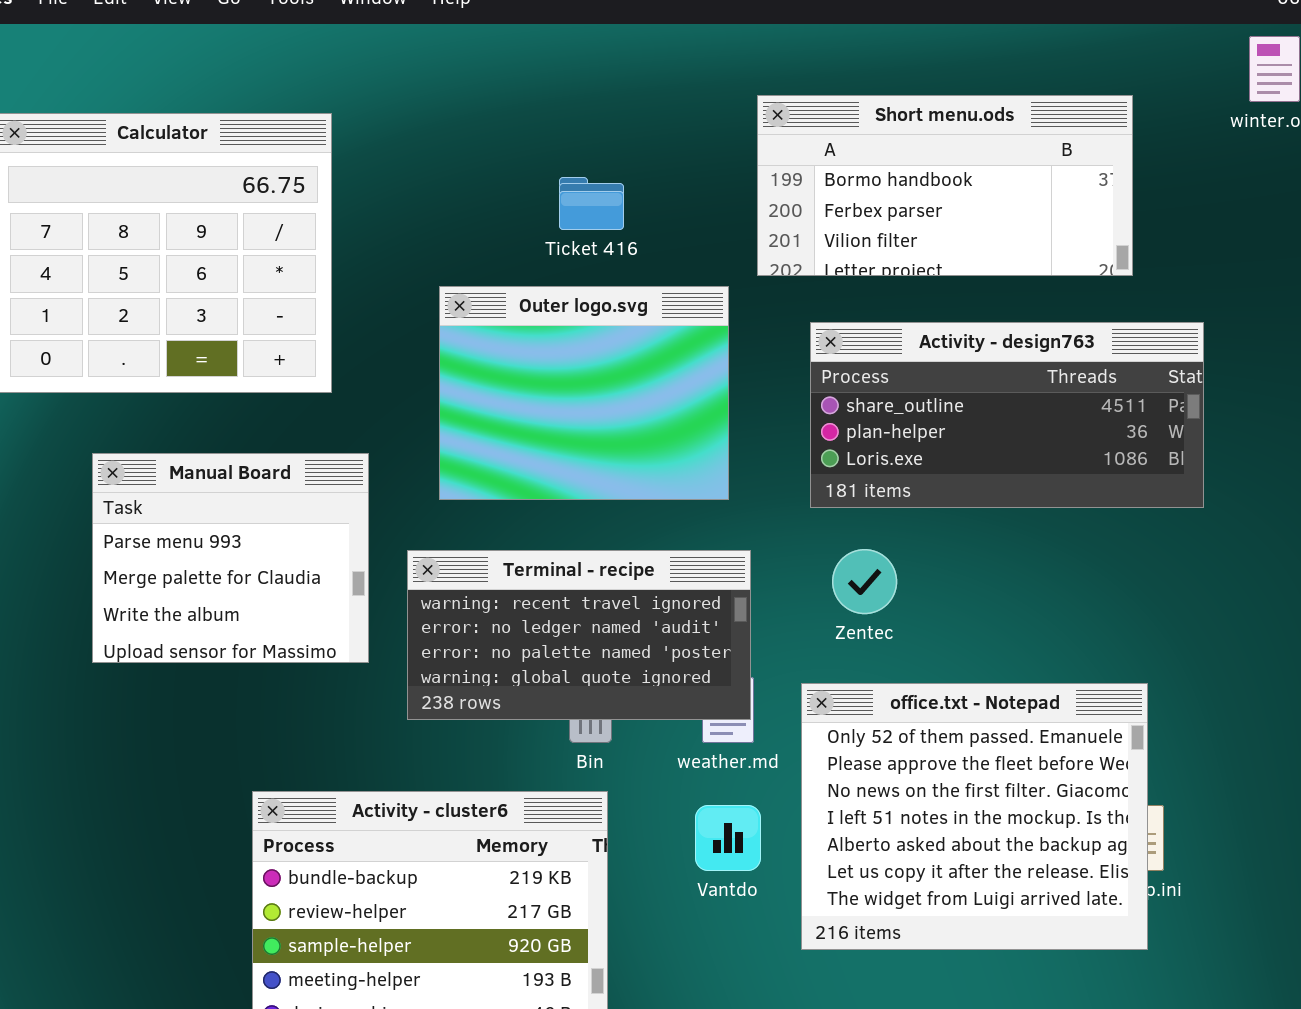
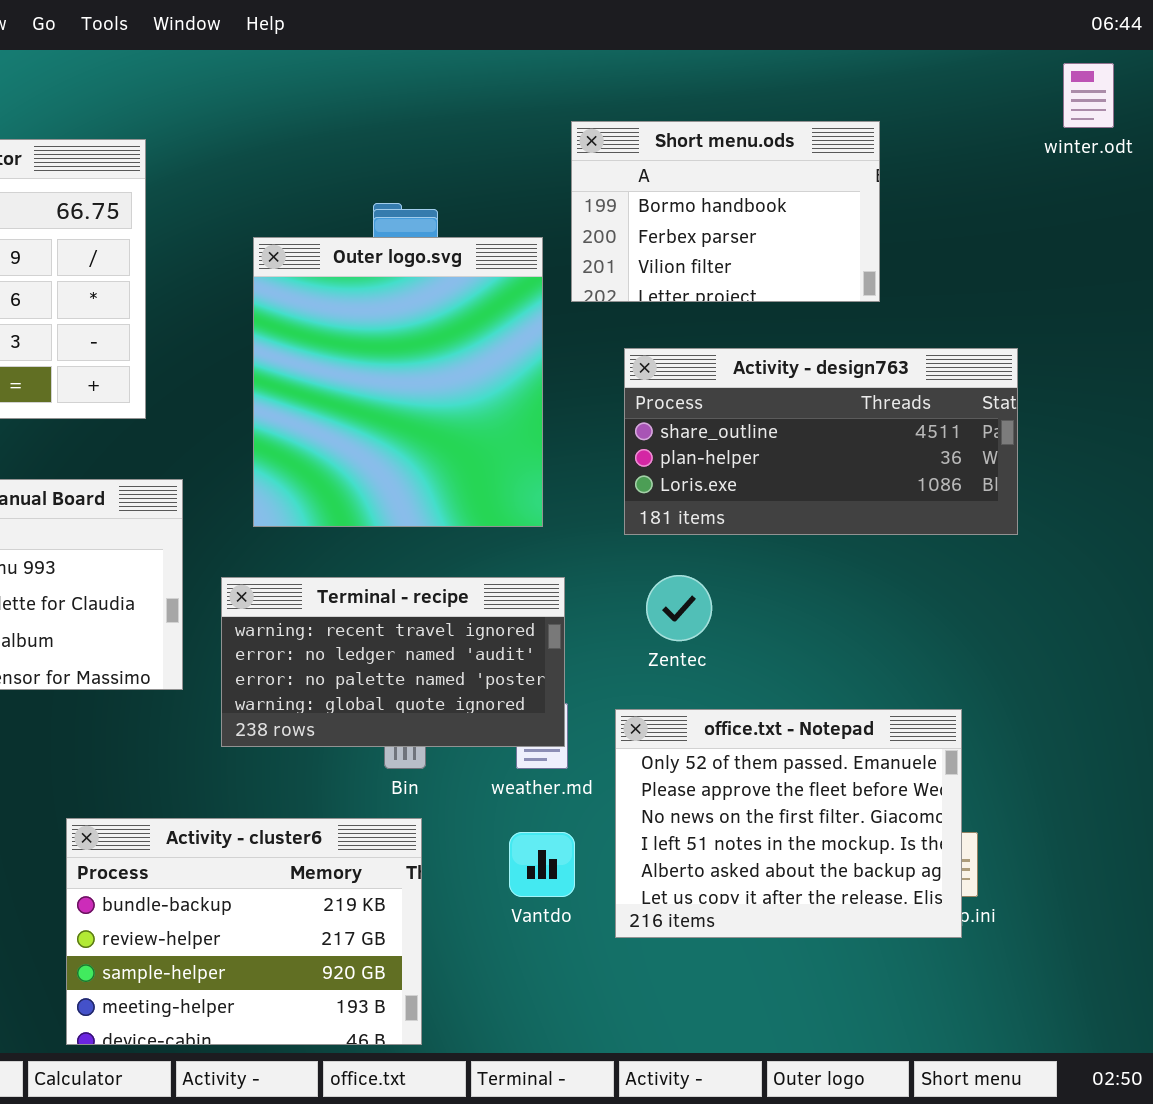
Short menu.ods: [757,95,1133,276] -> [571,121,880,302], resized
Outer logo.svg: [439,286,729,500] -> [253,237,543,527], resized
office.txt - Notepad: [801,683,1148,950] -> [615,709,962,938], resized

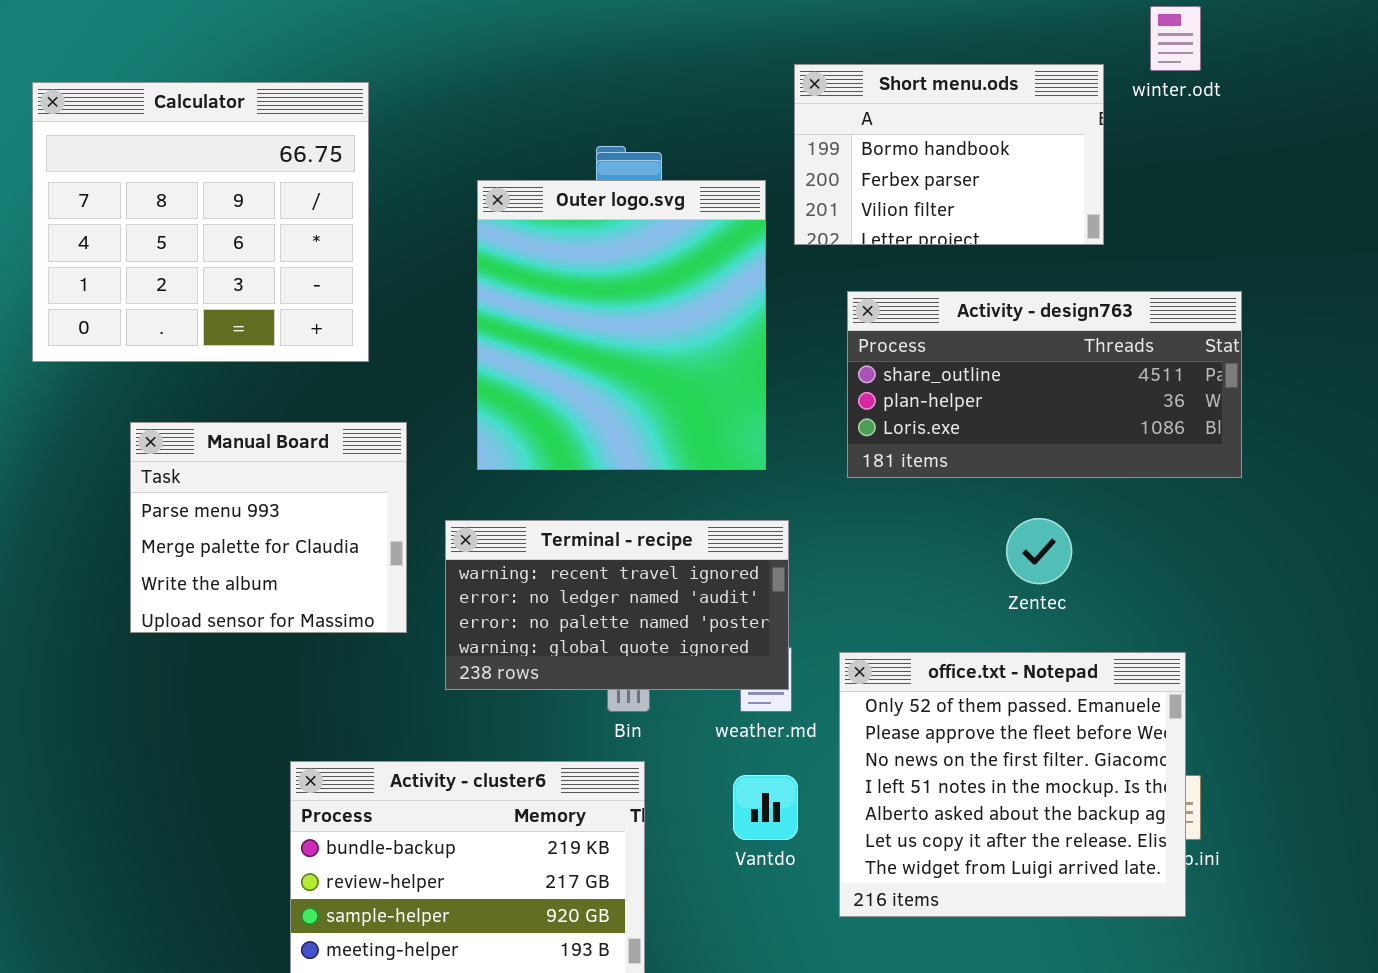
winter.odt: [1063,63,1114,128] -> [1150,6,1201,71], moved
Zentec: [646,575,712,641] -> [1006,518,1072,584], moved
office.txt - Notepad: [615,709,962,938] -> [839,652,1186,917], resized

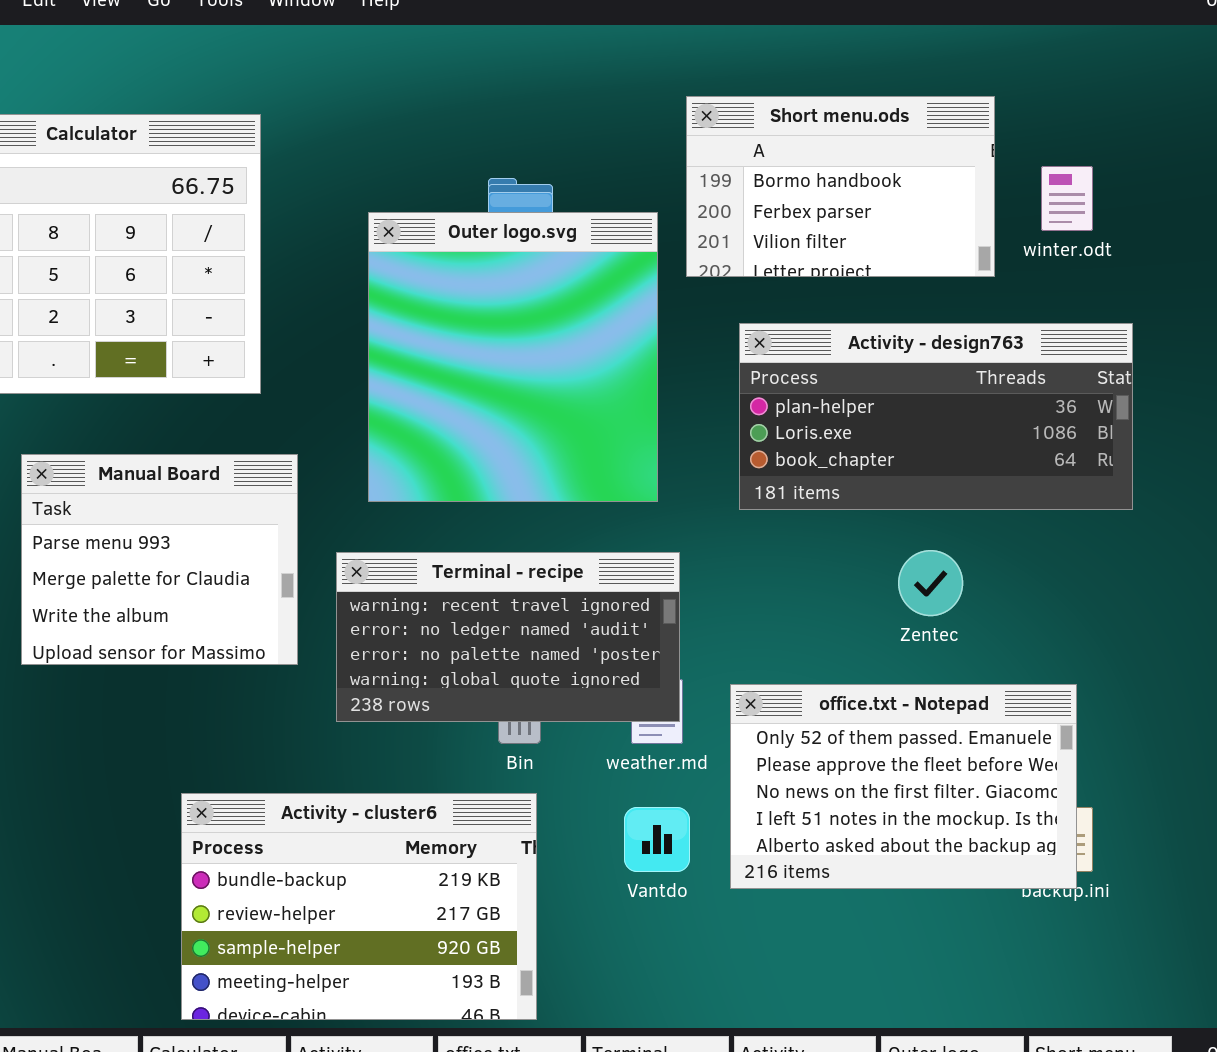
winter.odt: [1150,6,1201,71] -> [1041,166,1093,231], moved
Activity - design763: [847,291,1242,478] -> [739,323,1133,510], scrolled down 1 row
office.txt - Notepad: [839,652,1186,917] -> [730,684,1077,889], resized

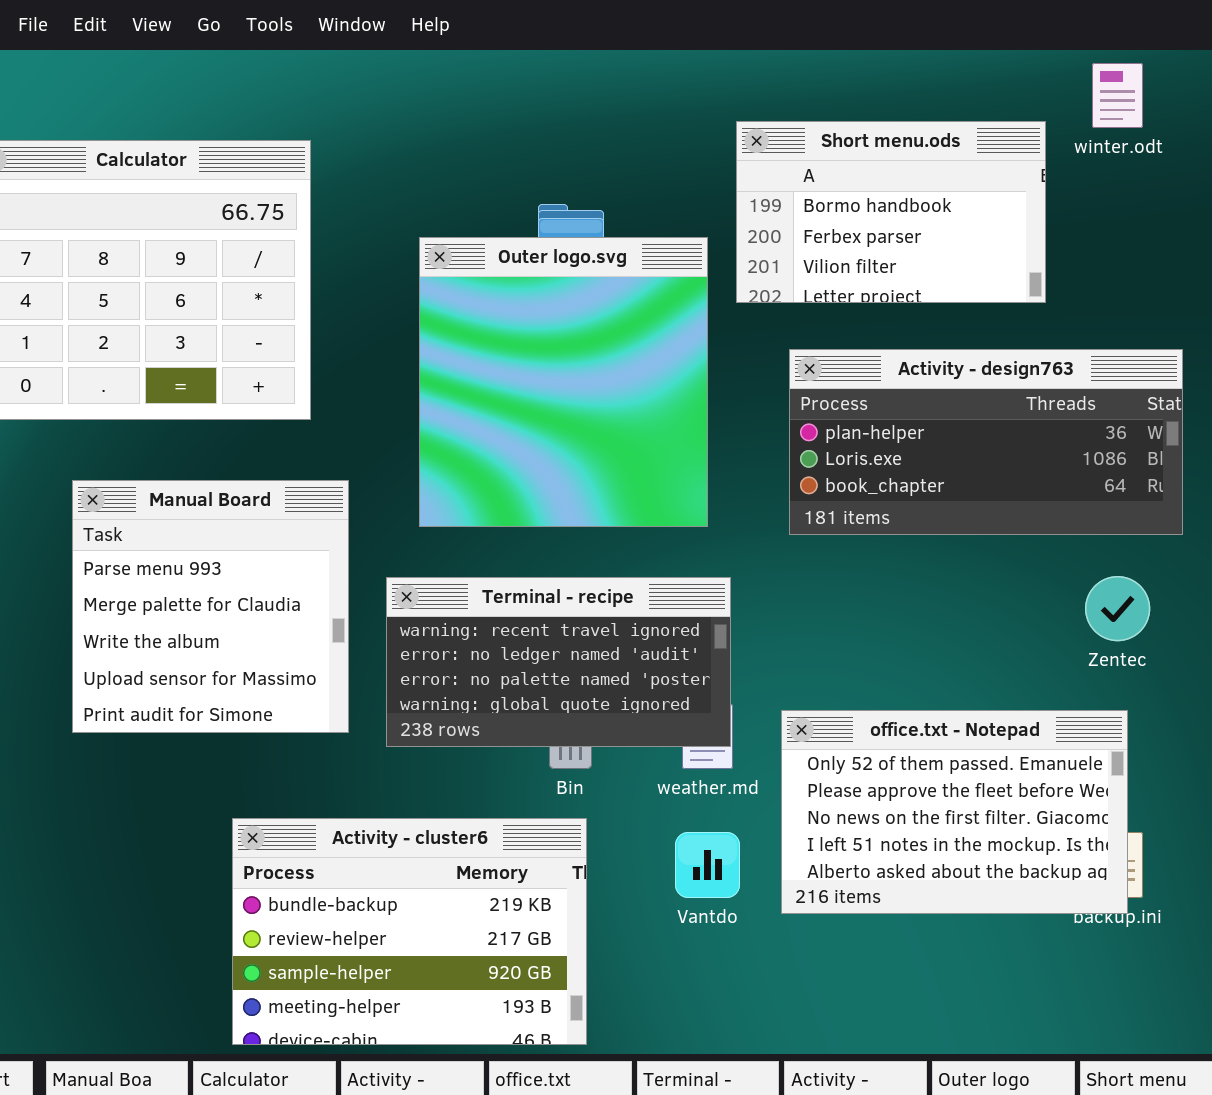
winter.odt: [1041,166,1093,231] -> [1092,63,1143,128], moved
Manual Board: [21,454,298,665] -> [72,480,349,733], resized
Zentec: [898,550,963,616] -> [1085,576,1150,641], moved

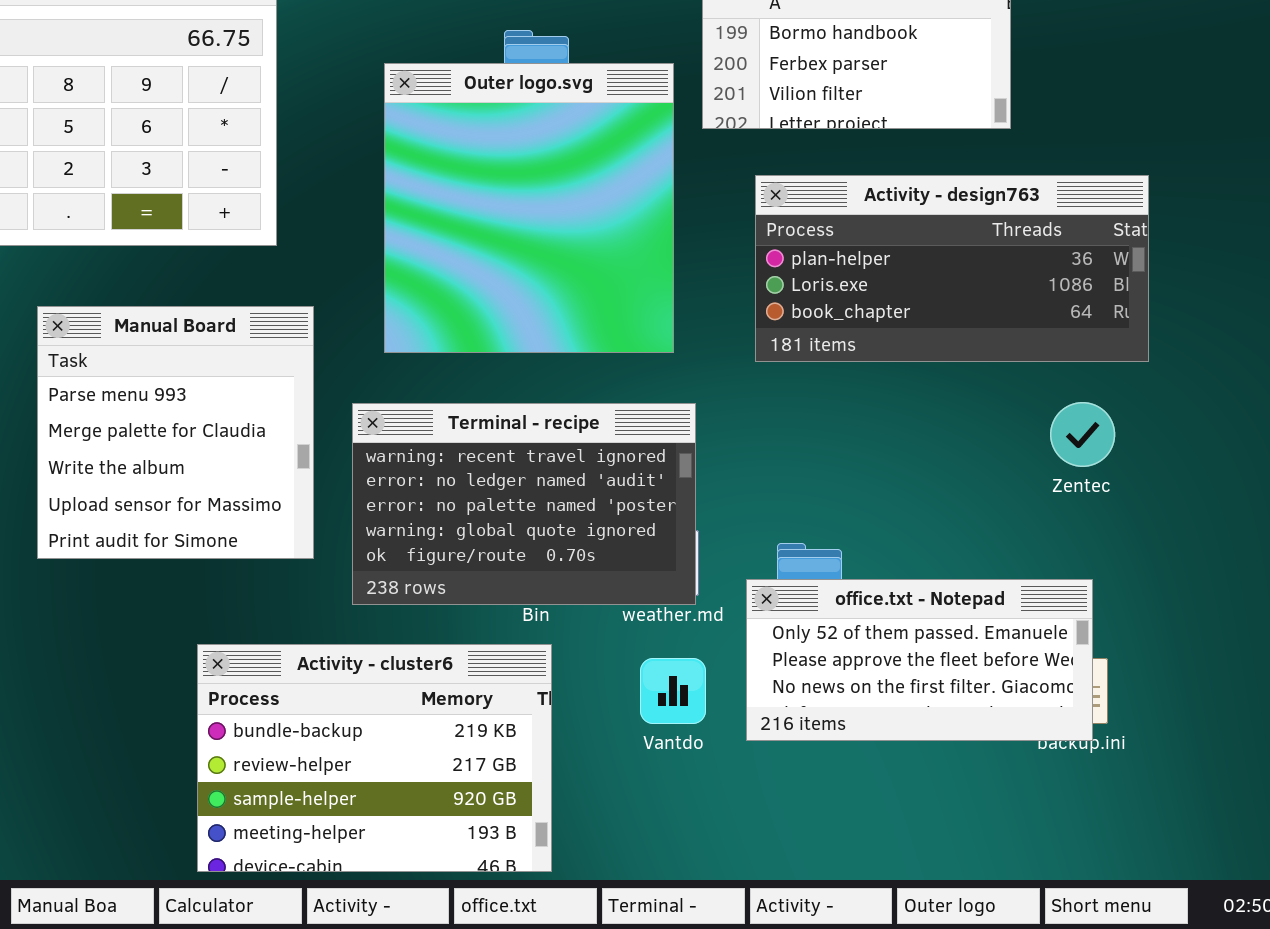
Terminal - recipe: [386,577,731,747] -> [352,403,696,605], resized
office.txt - Notepad: [781,710,1128,914] -> [746,579,1093,741], resized

